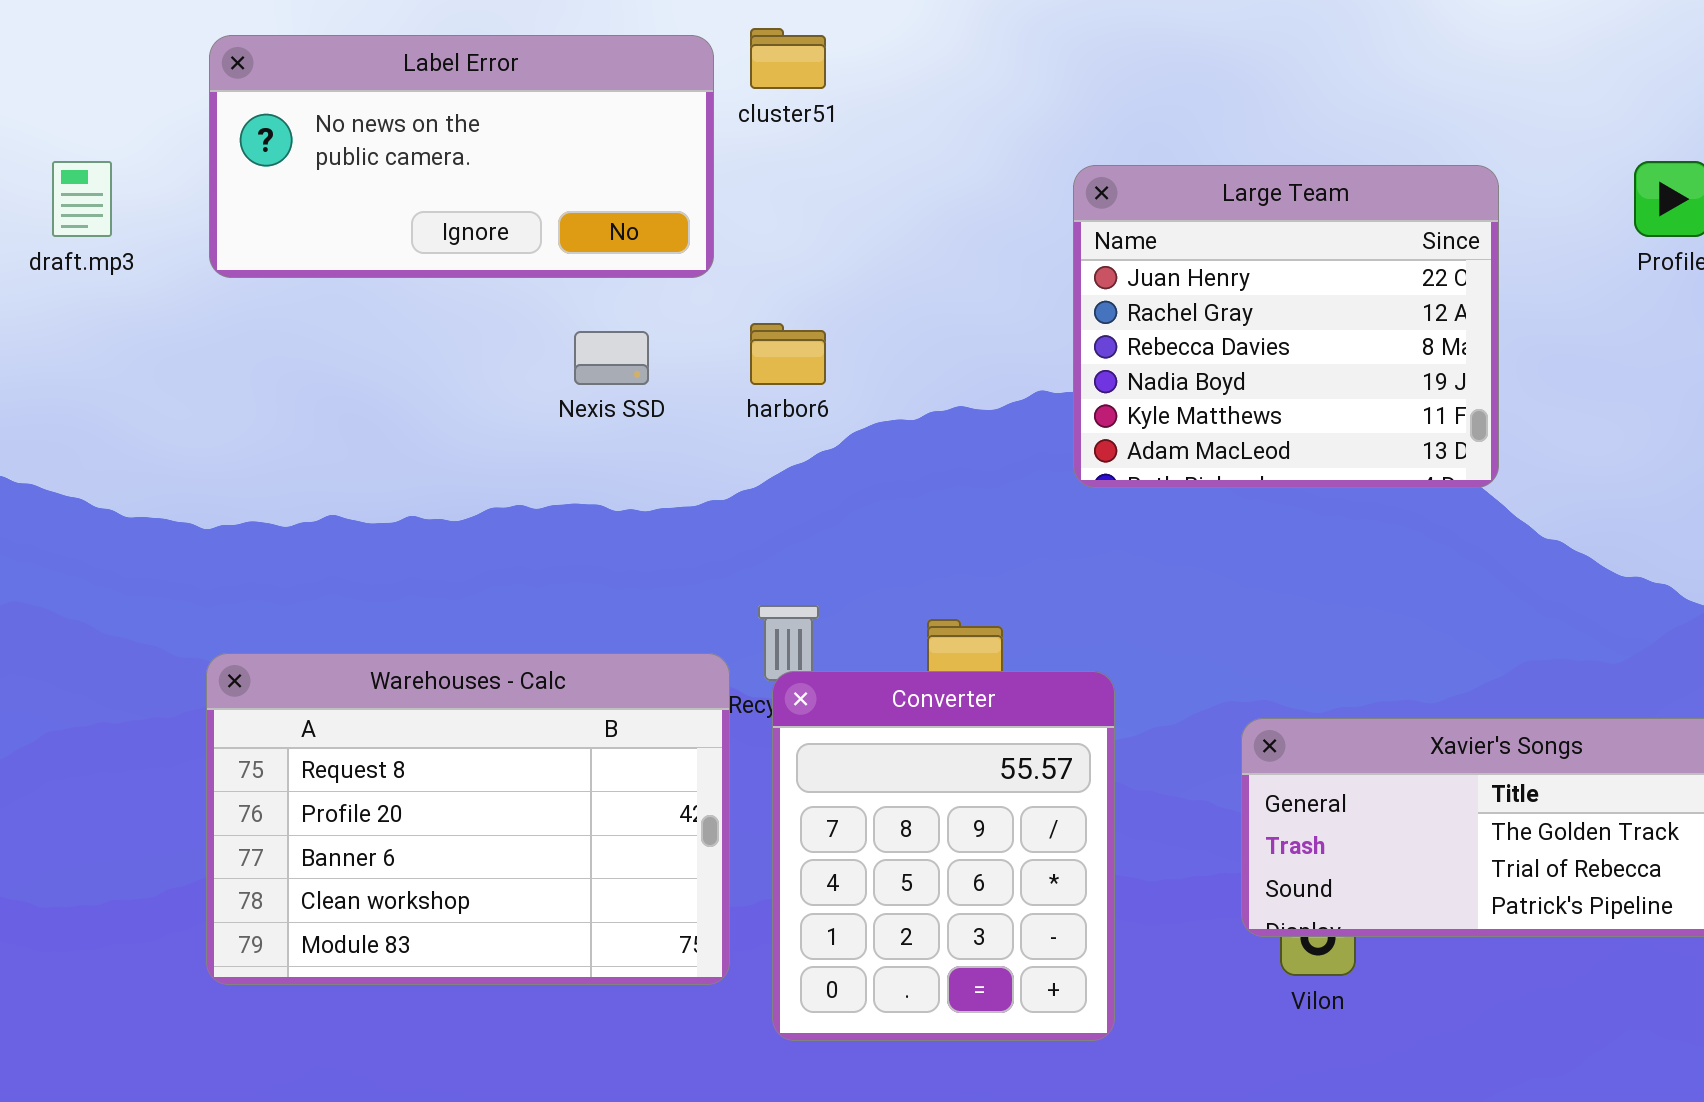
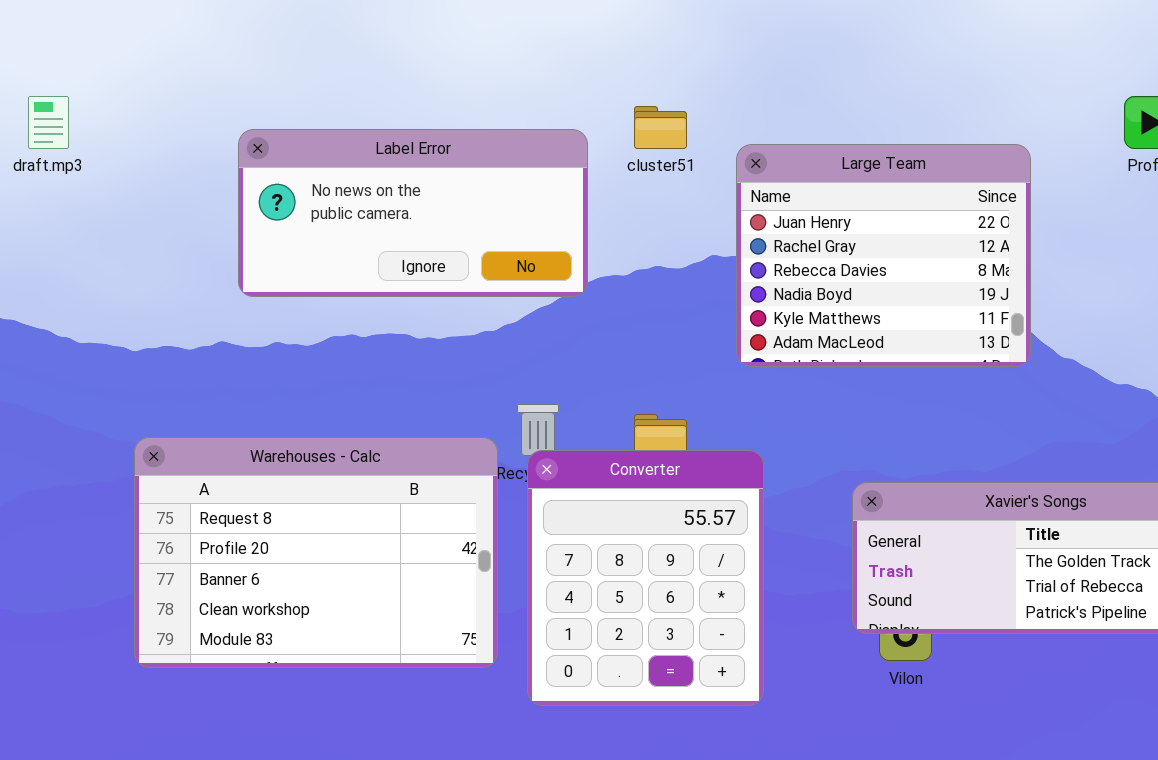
cluster51: [750,28,826,89] -> [634,106,687,149], moved
Label Error: [209,35,714,278] -> [238,129,588,297], moved
Large Team: [1073,165,1499,488] -> [736,144,1031,367], moved

